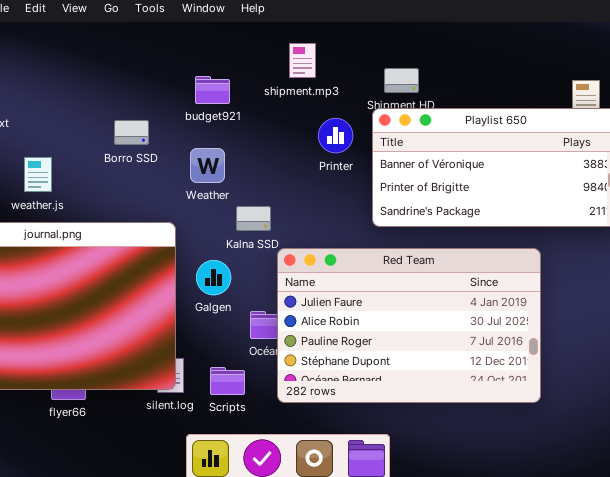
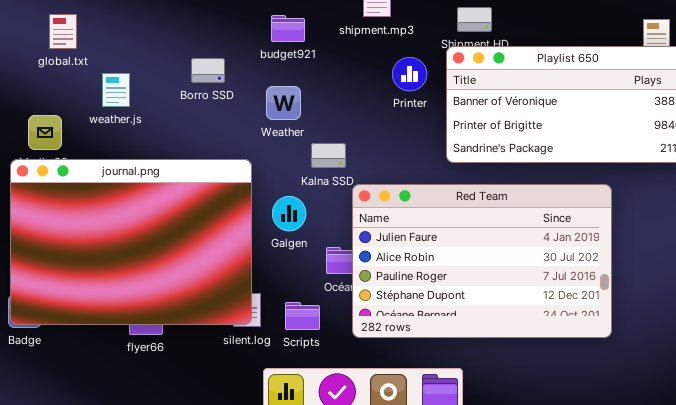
weather.js: [24,157,52,192] -> [102,73,130,107], moved

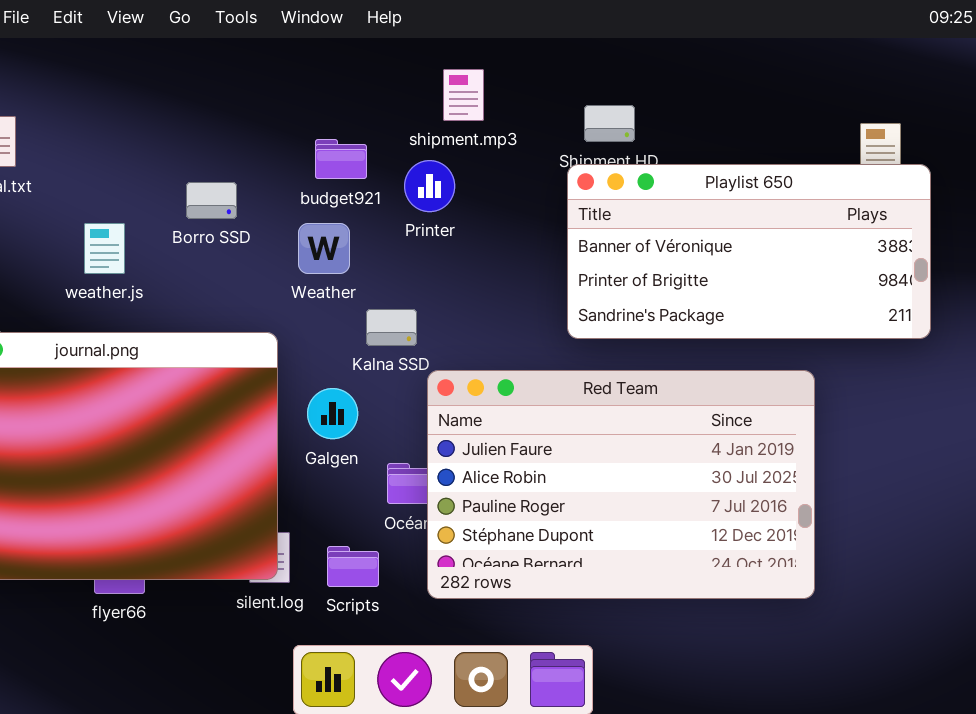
budget921: [271,15,305,42] -> [315,139,367,179], moved
Printer: [392,57,427,91] -> [404,160,455,212], moved
weather.js: [102,73,130,107] -> [84,223,125,274], moved

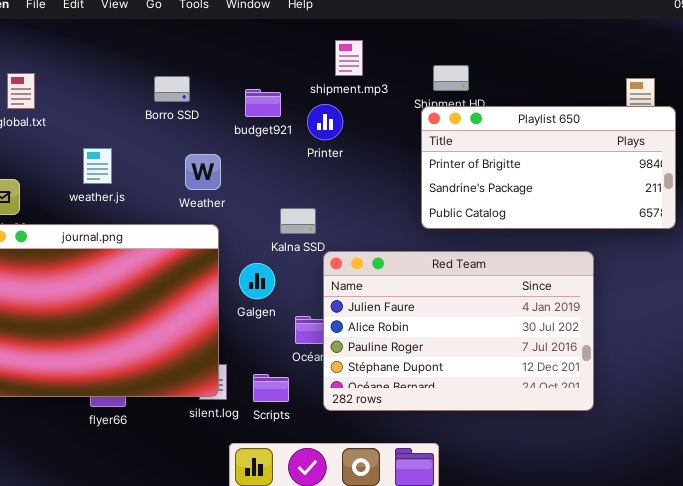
Playlist 650: [567,164,931,339] -> [421,106,676,229], scrolled down 1 row
Borro SSD: [186,182,237,219] -> [154,76,190,102], moved
Weather: [298,223,350,274] -> [185,154,221,190], moved

